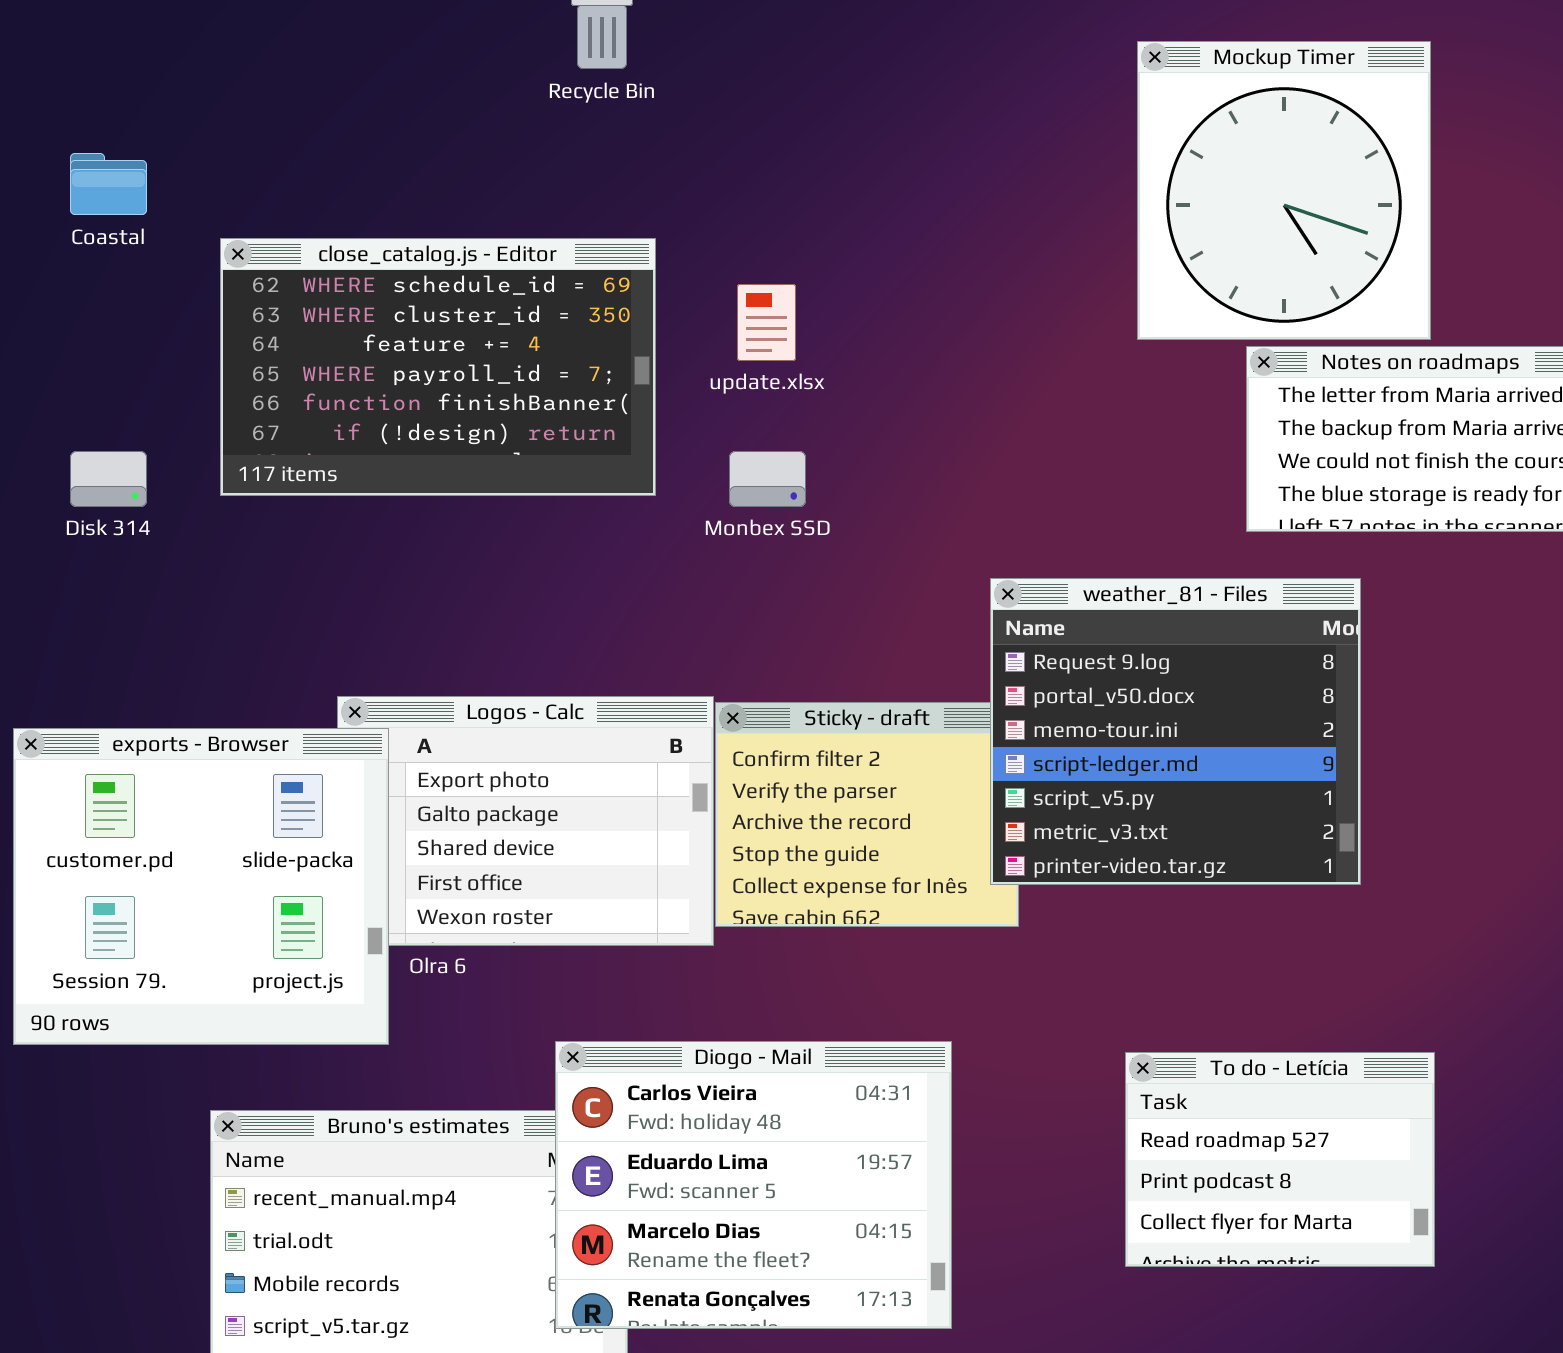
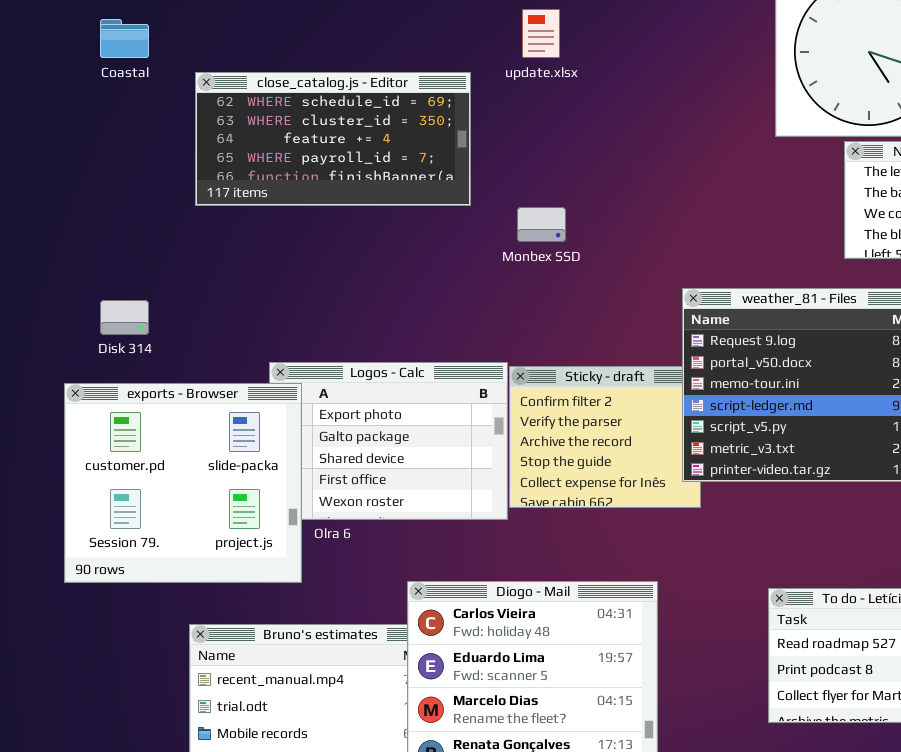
close_catalog.js - Editor: [220,238,656,496] -> [195,72,471,206], resized
update.xlsx: [737,284,796,361] -> [522,9,560,58], moved
Disk 314: [70,451,147,507] -> [100,300,149,335], moved

